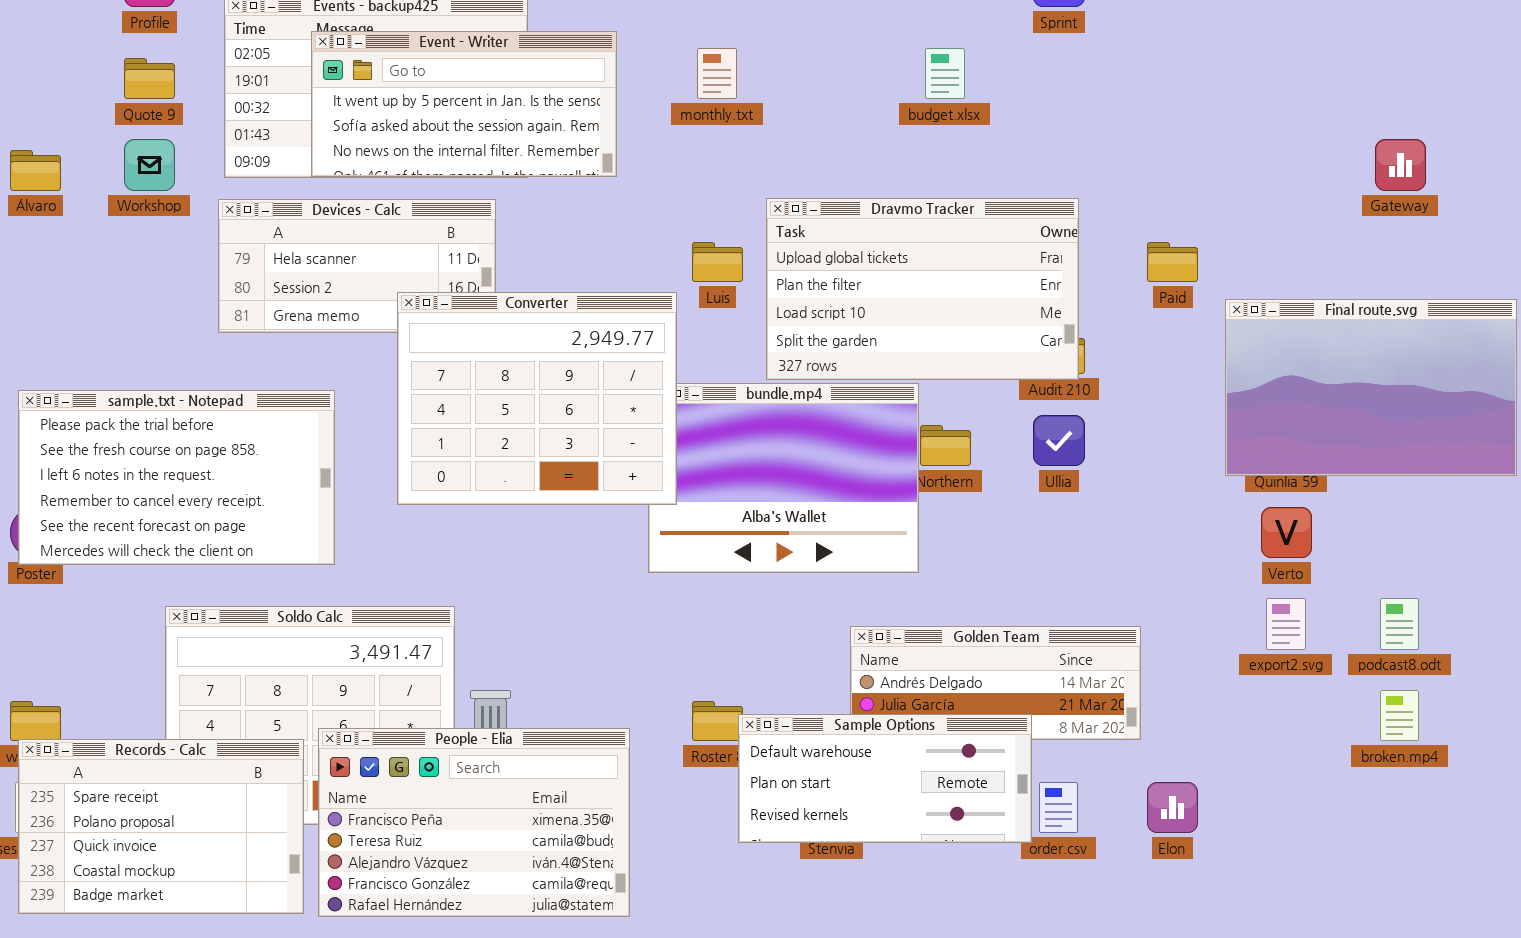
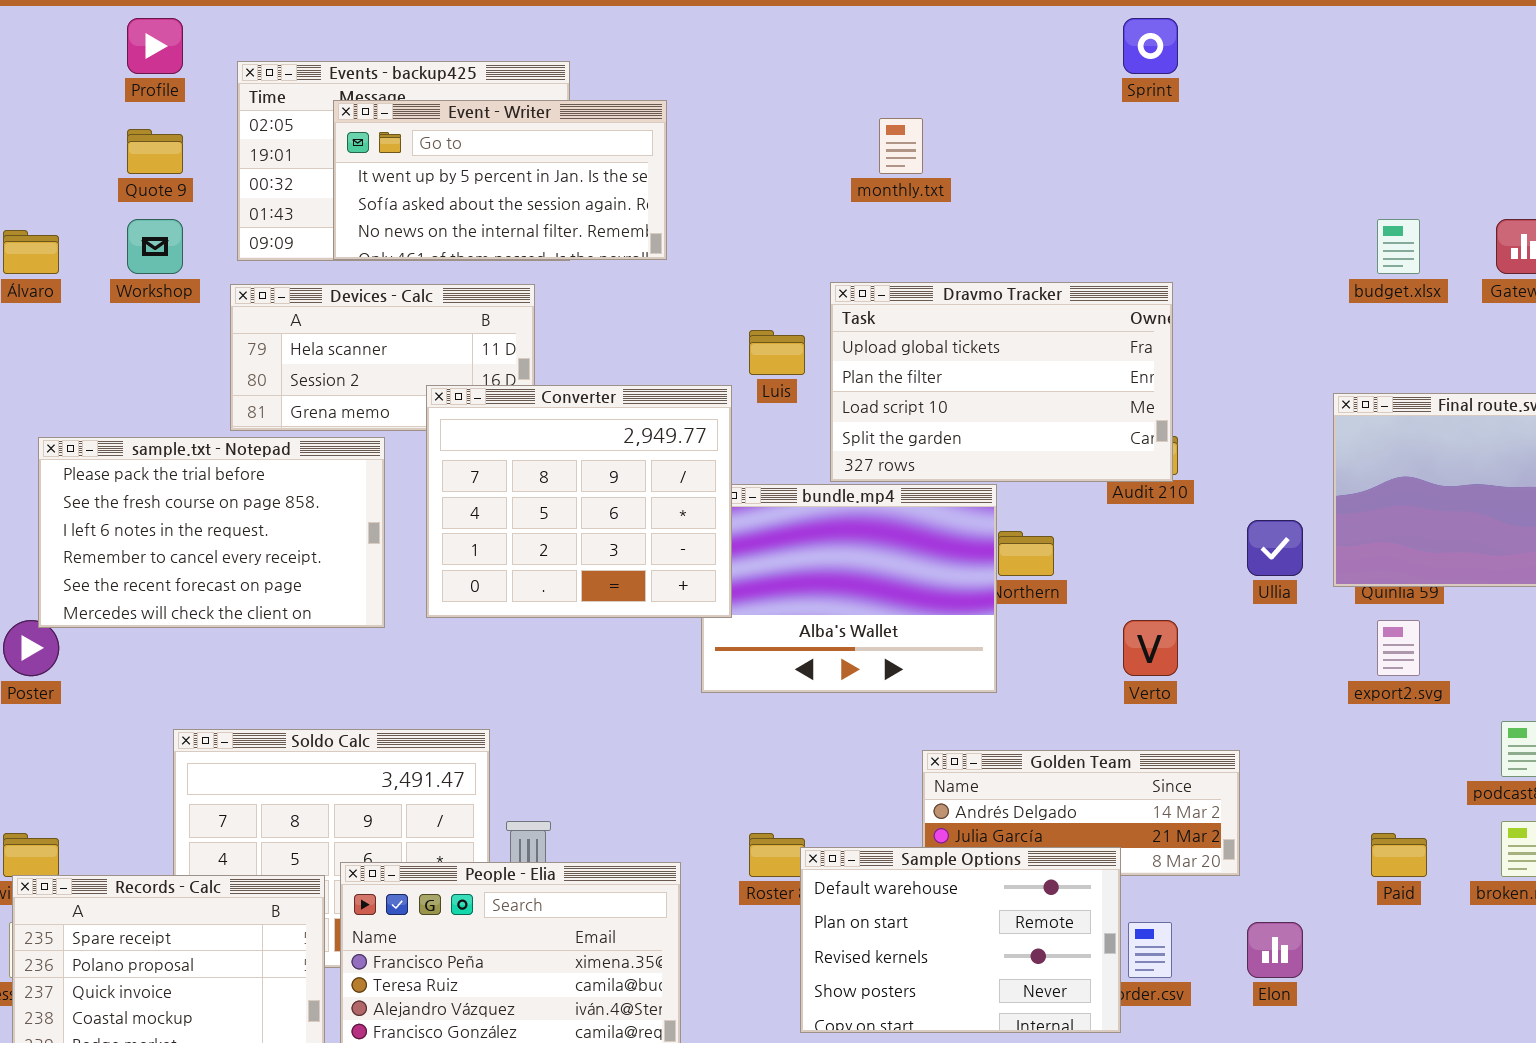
monthly.txt: [697,48,737,99] -> [879,118,923,174], moved
budget.xlsx: [925,48,965,99] -> [1377,219,1420,274], moved
Paid: [1147,242,1198,282] -> [1371,833,1427,877], moved
sample.txt - Notepad: [18,390,335,565] -> [38,437,385,628], moved
Ullia: [1033,415,1085,466] -> [1247,520,1303,576], moved
Verto: [1261,507,1312,558] -> [1123,620,1178,676], moved
export2.svg: [1266,598,1306,650] -> [1377,620,1420,676], moved
Sample Options: [738,714,1032,843] -> [800,847,1121,1033], resized

